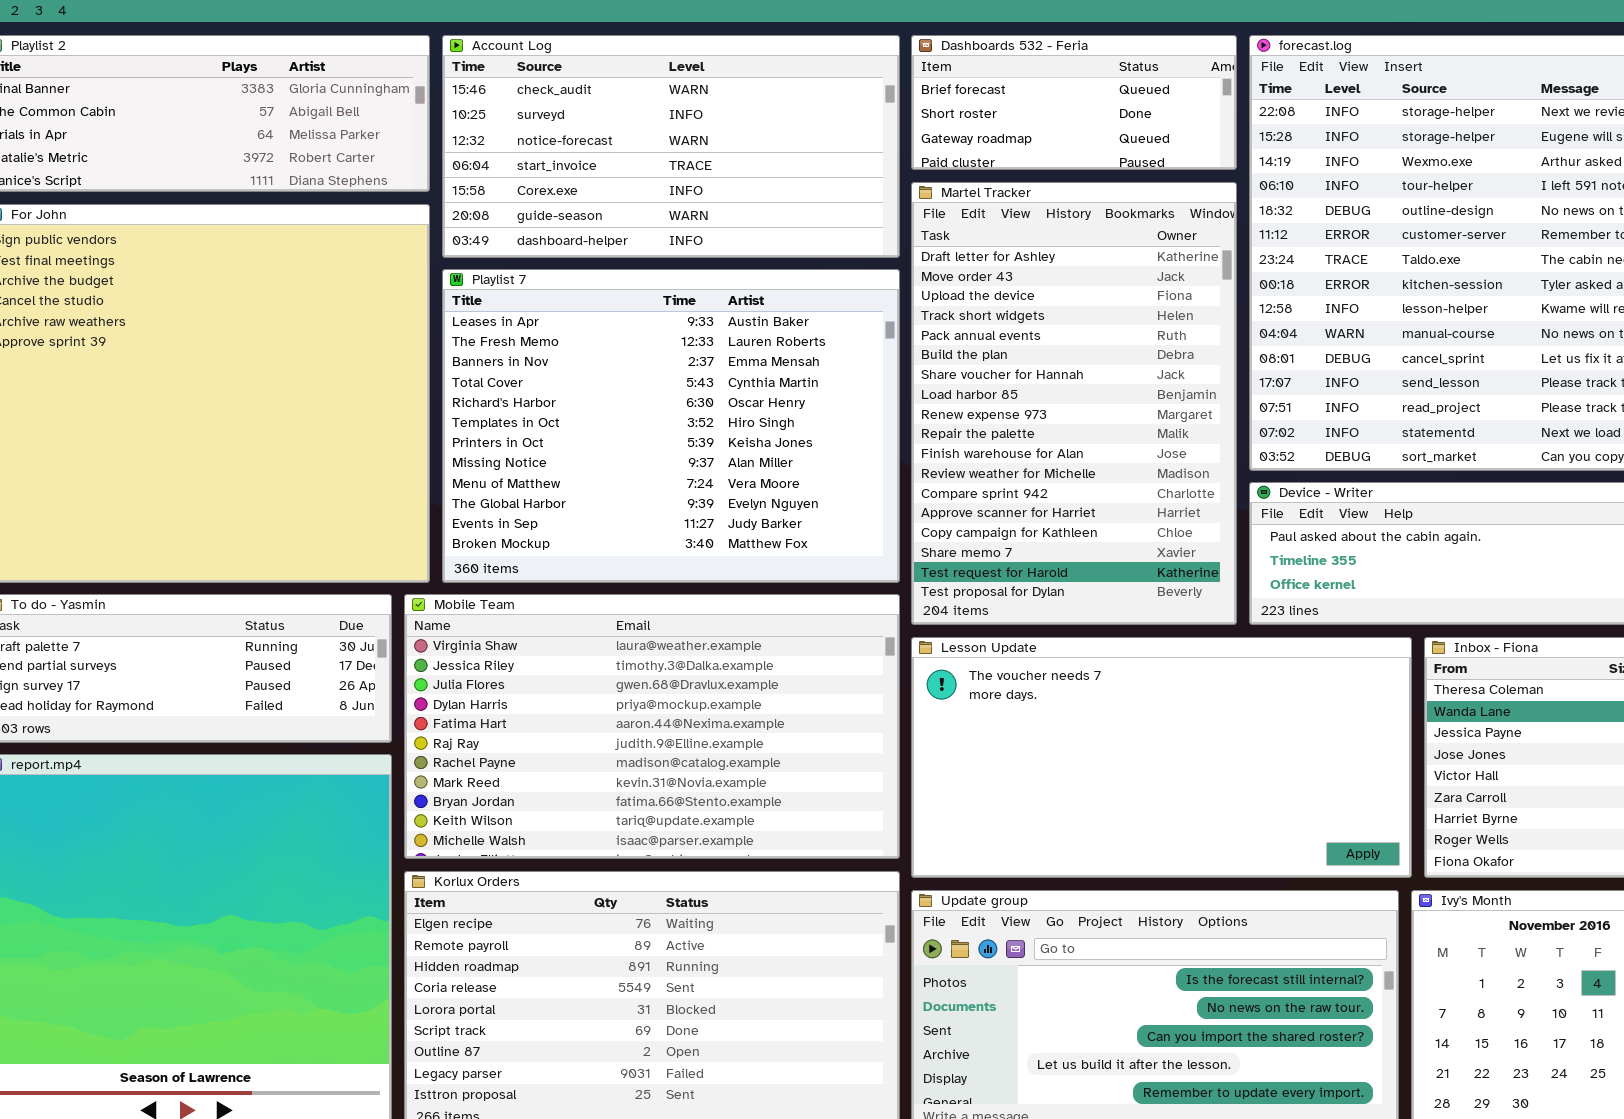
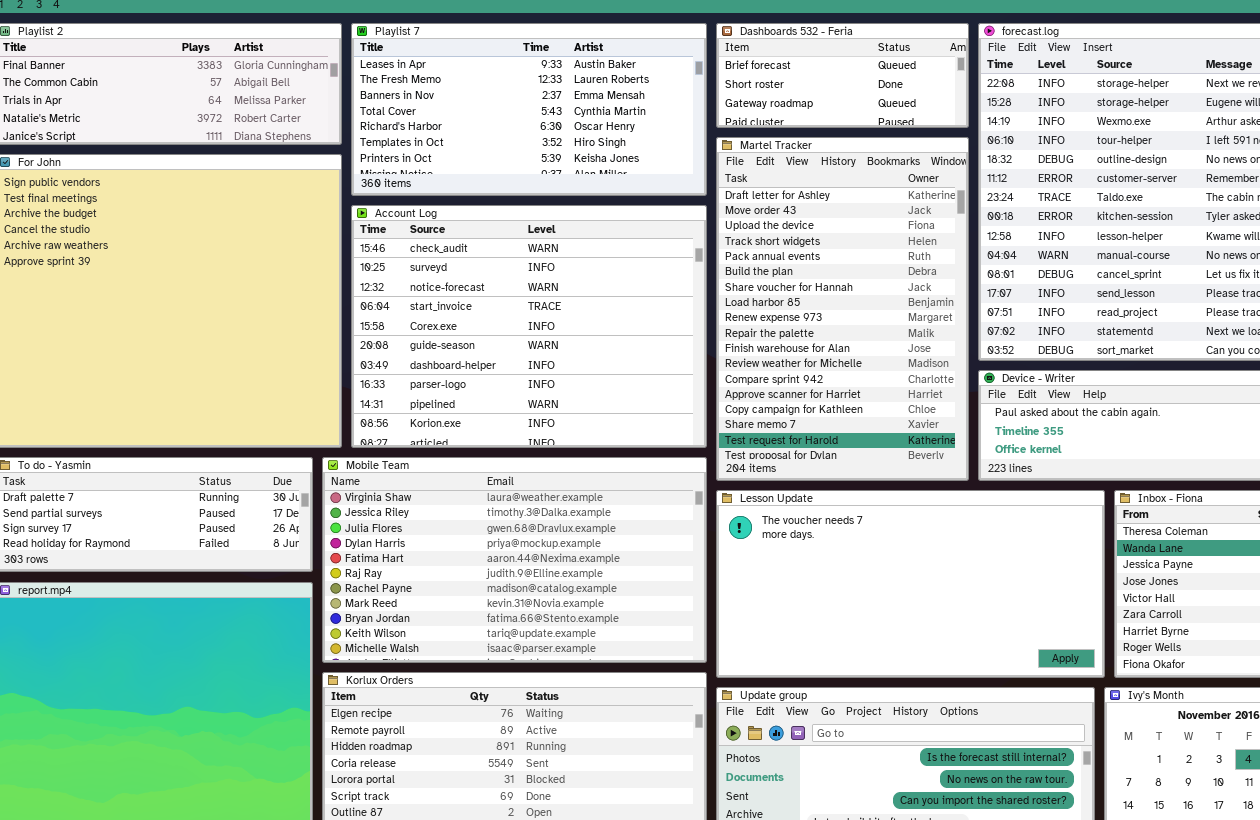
Account Log: [442,35,900,258] -> [351,205,707,448], moved, resized
Playlist 7: [442,269,900,583] -> [351,23,707,196], moved, resized

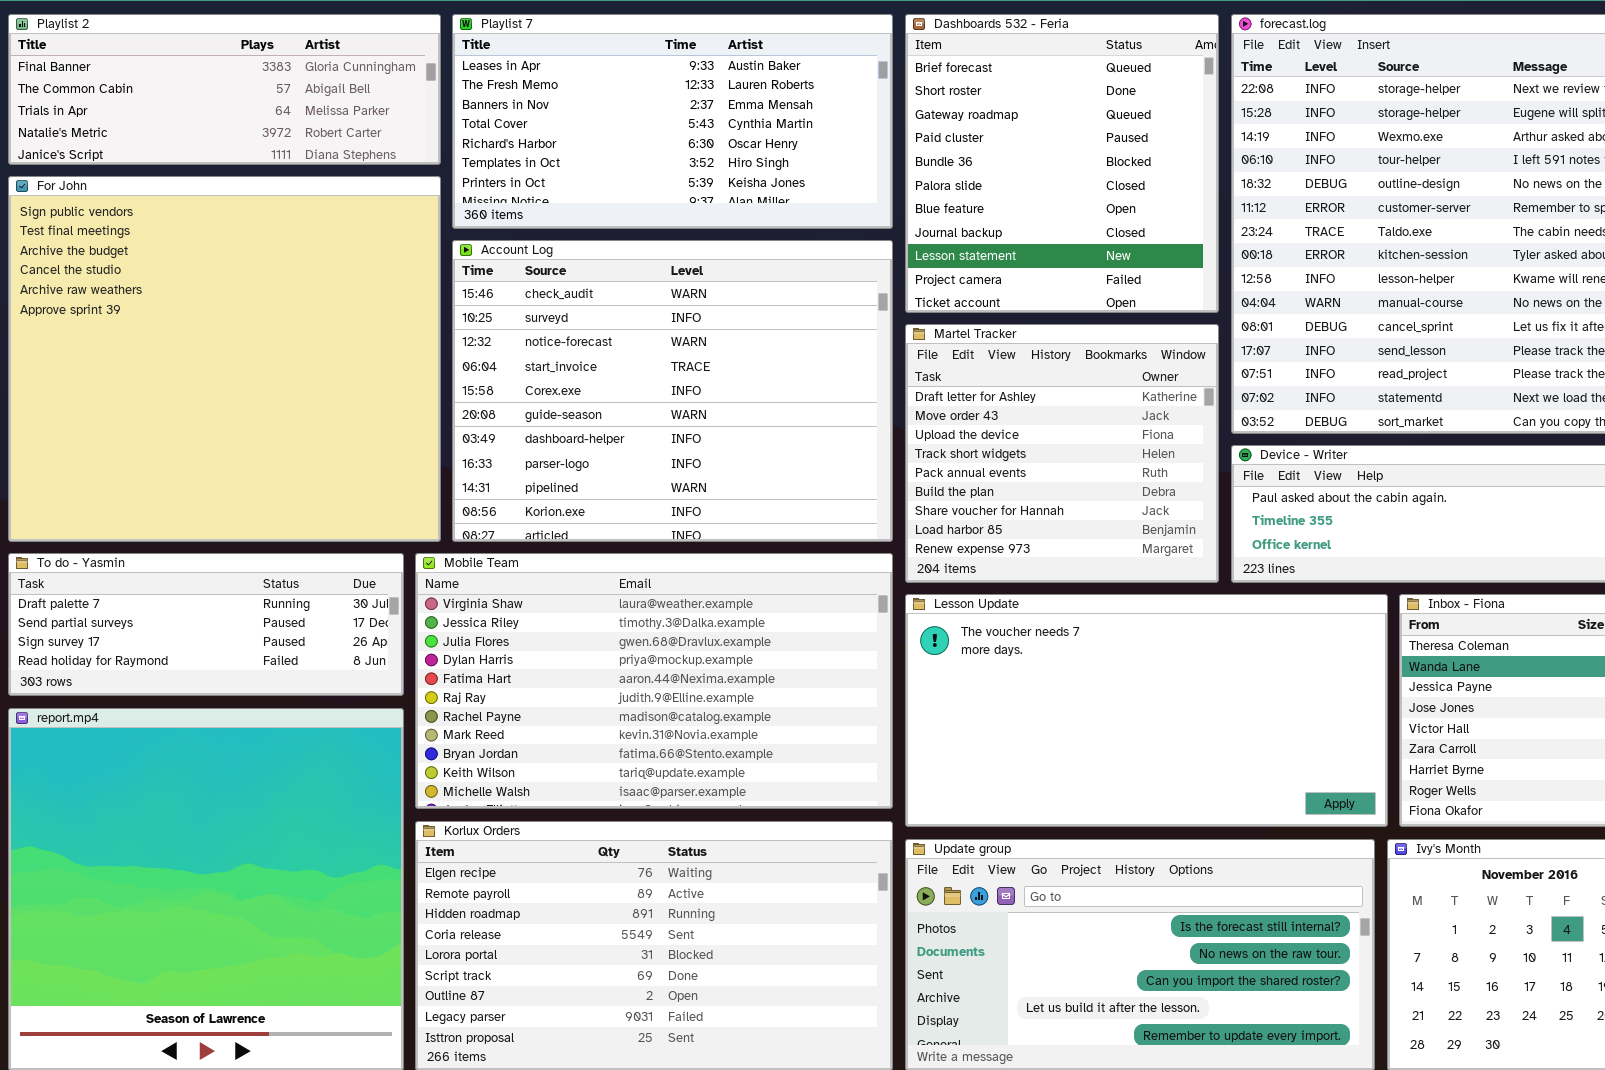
Dashboards 532 - Feria: [716,23,969,128] -> [905,14,1219,313], resized
Martel Tracker: [716,137,969,481] -> [905,324,1219,583], resized

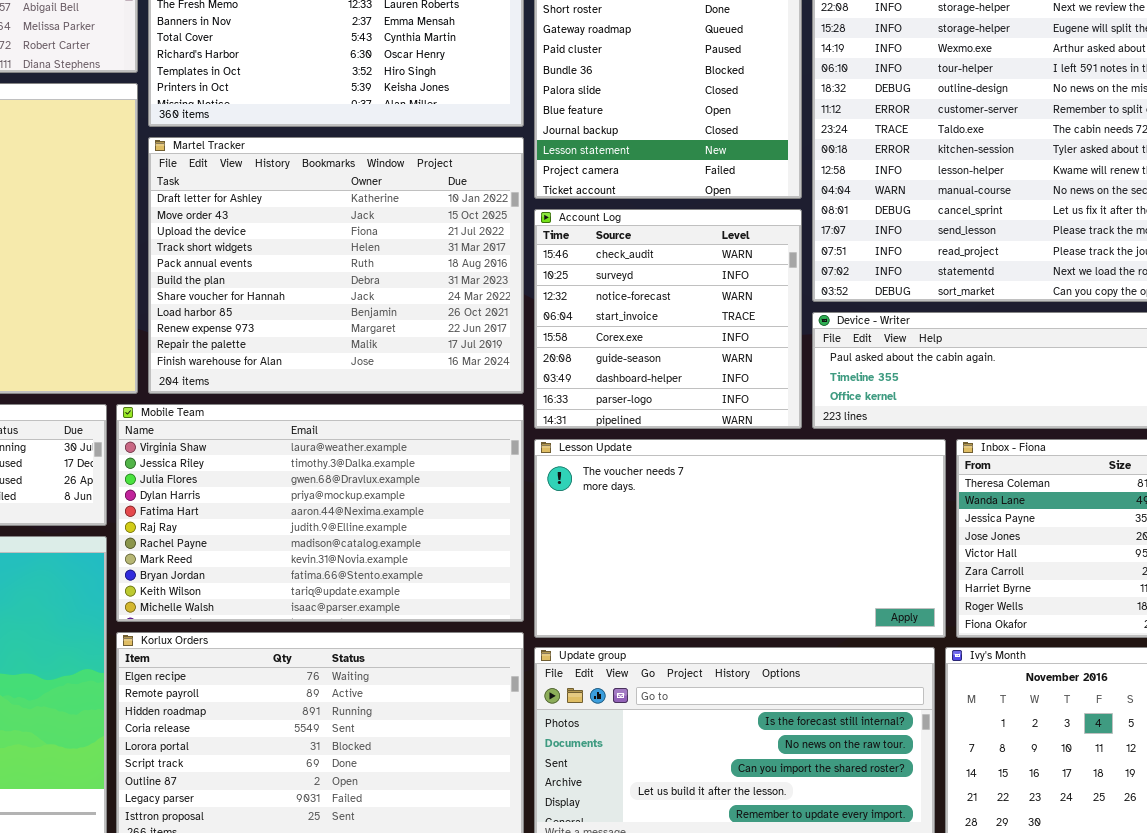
Account Log: [452,240,893,542] -> [534,209,802,429], moved, resized
Martel Tracker: [905,324,1219,583] -> [148,137,524,394], moved, resized

